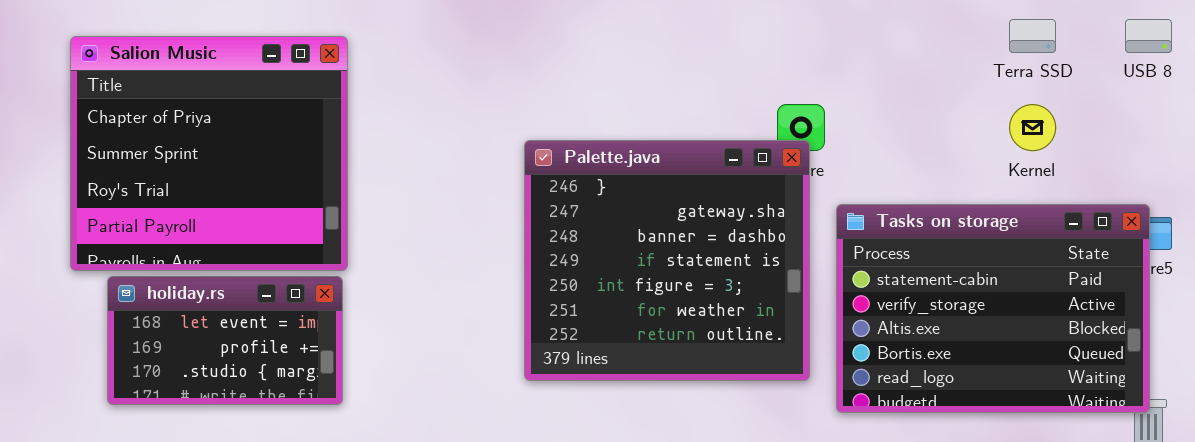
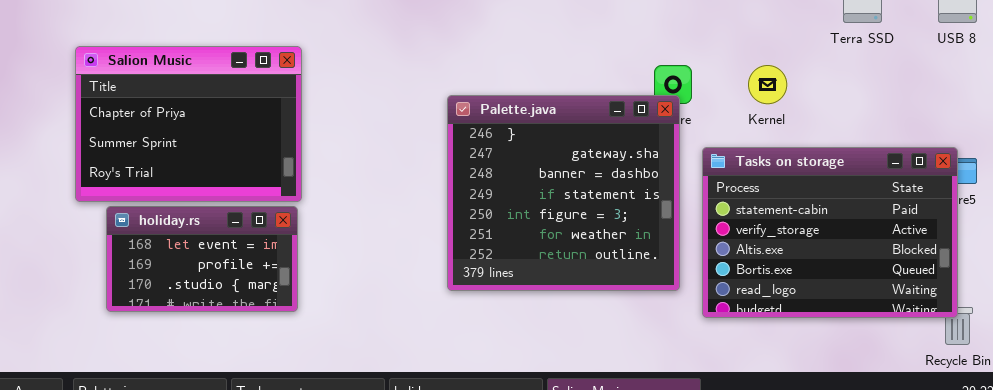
Salion Music: [70,36,348,271] -> [75,46,302,202], resized
Kernel: [1009,104,1056,151] -> [748,65,787,104], moved

